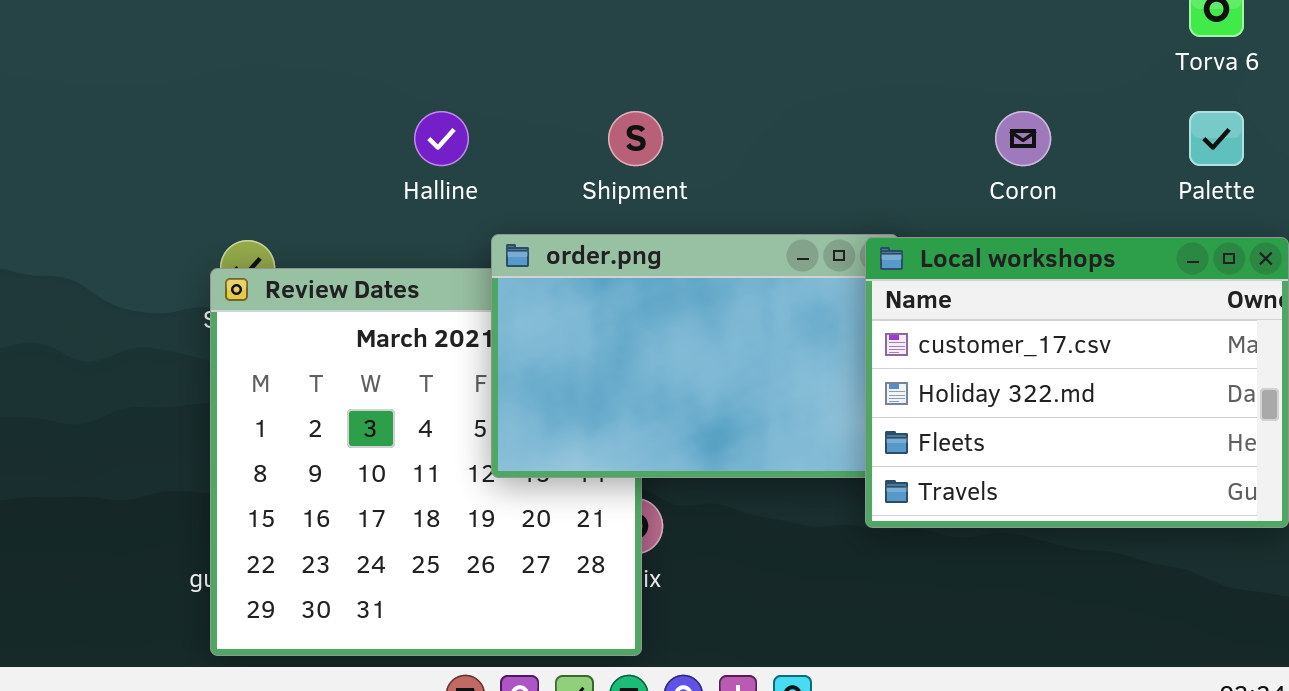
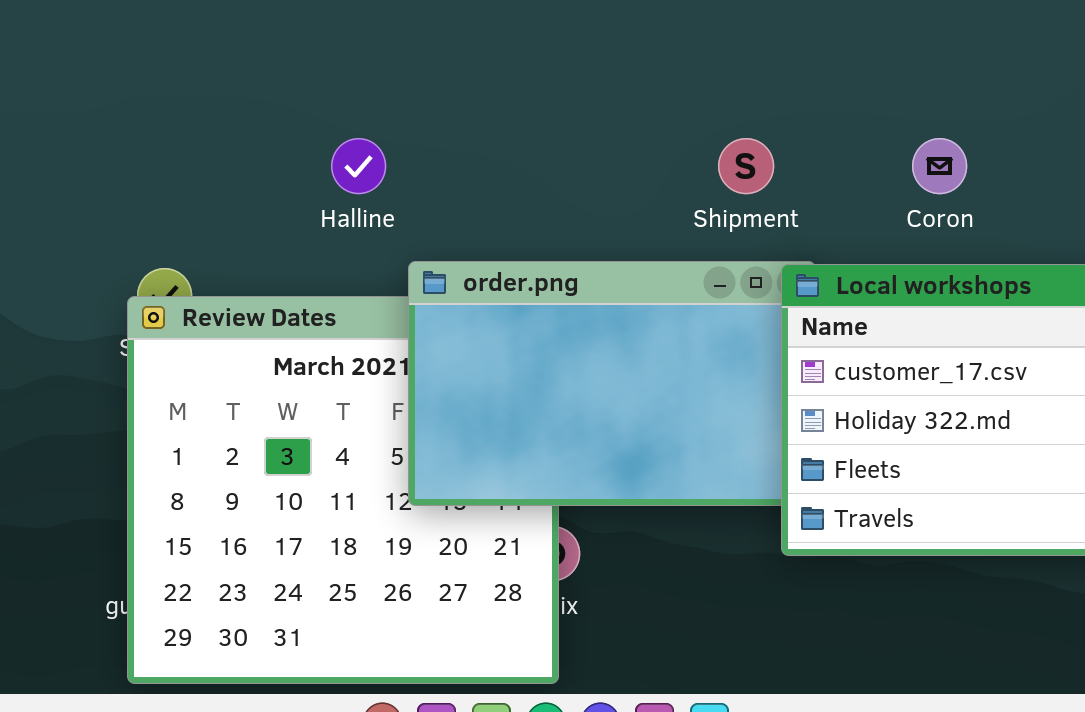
Shipment: [608,111,663,166] -> [718,138,774,194], moved

